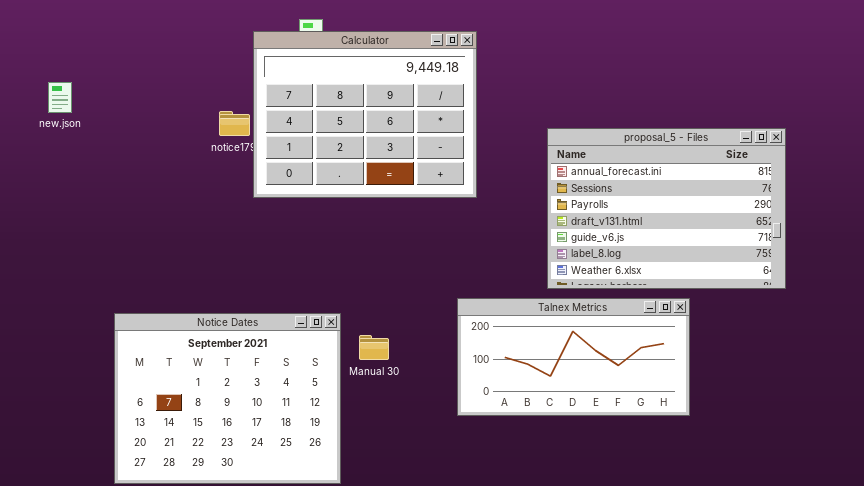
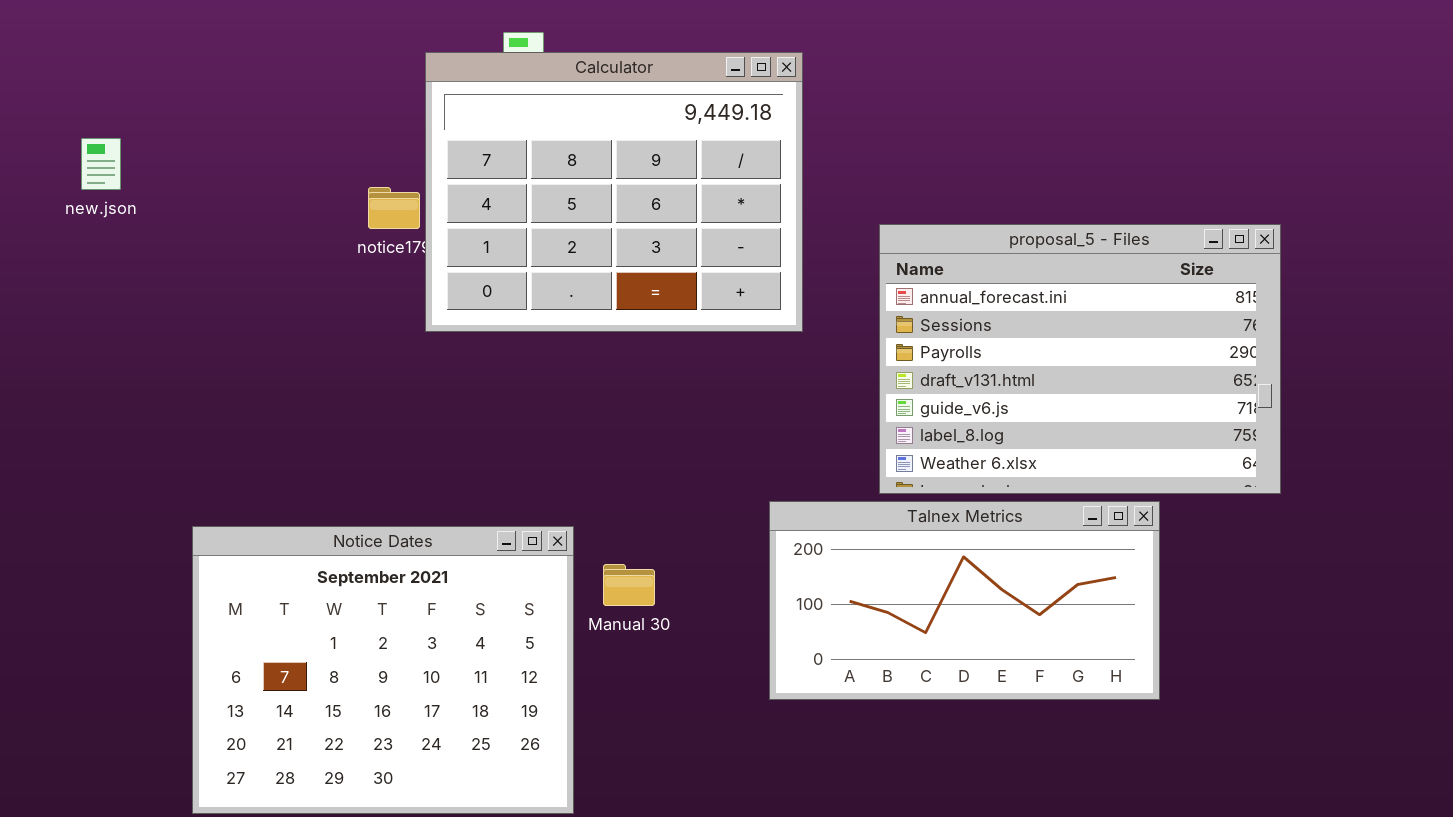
proposal_5 - Files: [547,128,786,289] -> [879,224,1281,494], moved

